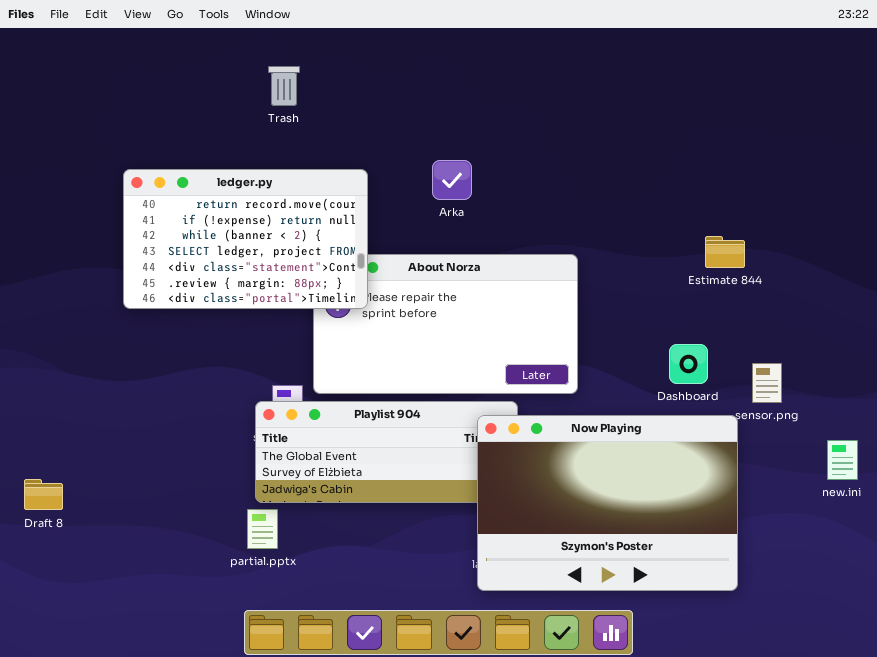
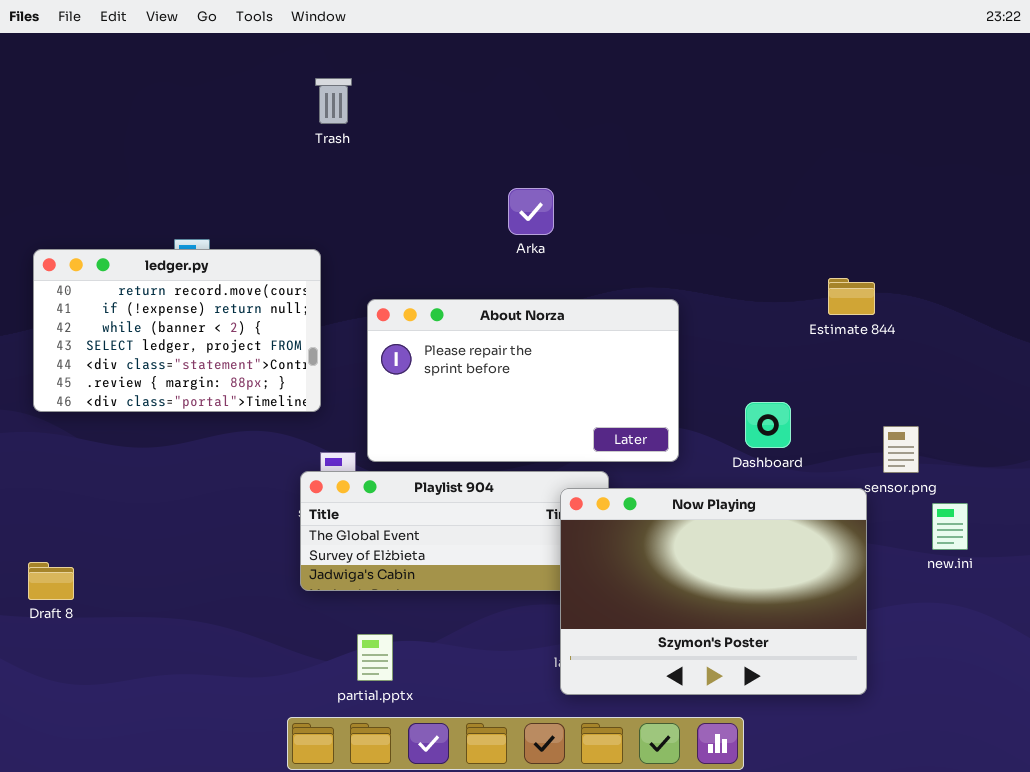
ledger.py: [123,169,368,309] -> [33,249,321,412], moved
Dashboard: [669,344,708,384] -> [745,402,791,448], moved
new.ini: [827,440,858,480] -> [932,503,968,550], moved
partial.pptx: [247,509,278,549] -> [357,634,393,681], moved

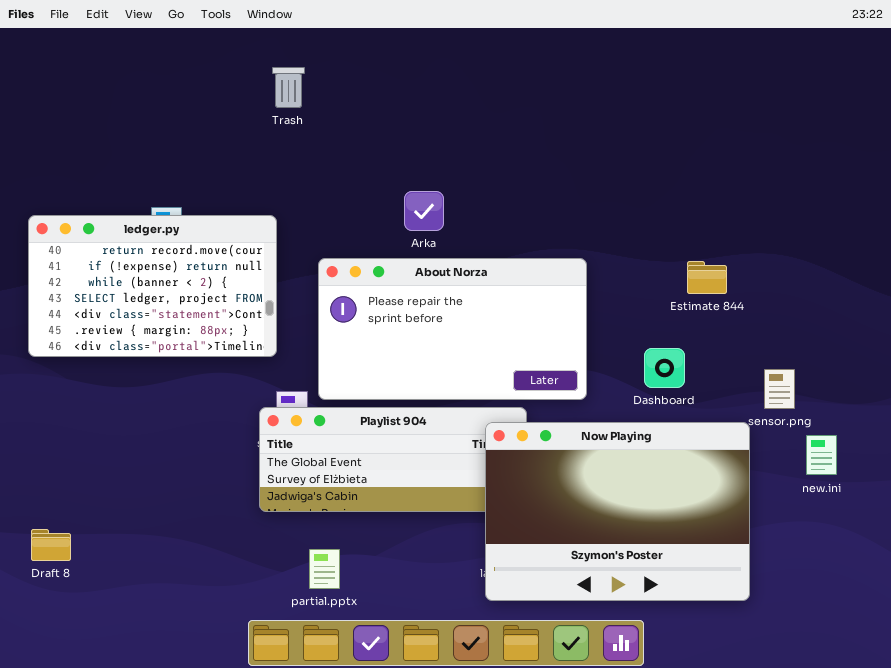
Arka: [508,188,554,235] -> [404,191,444,231], moved
Estimate 844: [828,278,875,315] -> [687,261,727,294], moved
Draft 8: [28,562,74,600] -> [31,529,71,561], moved

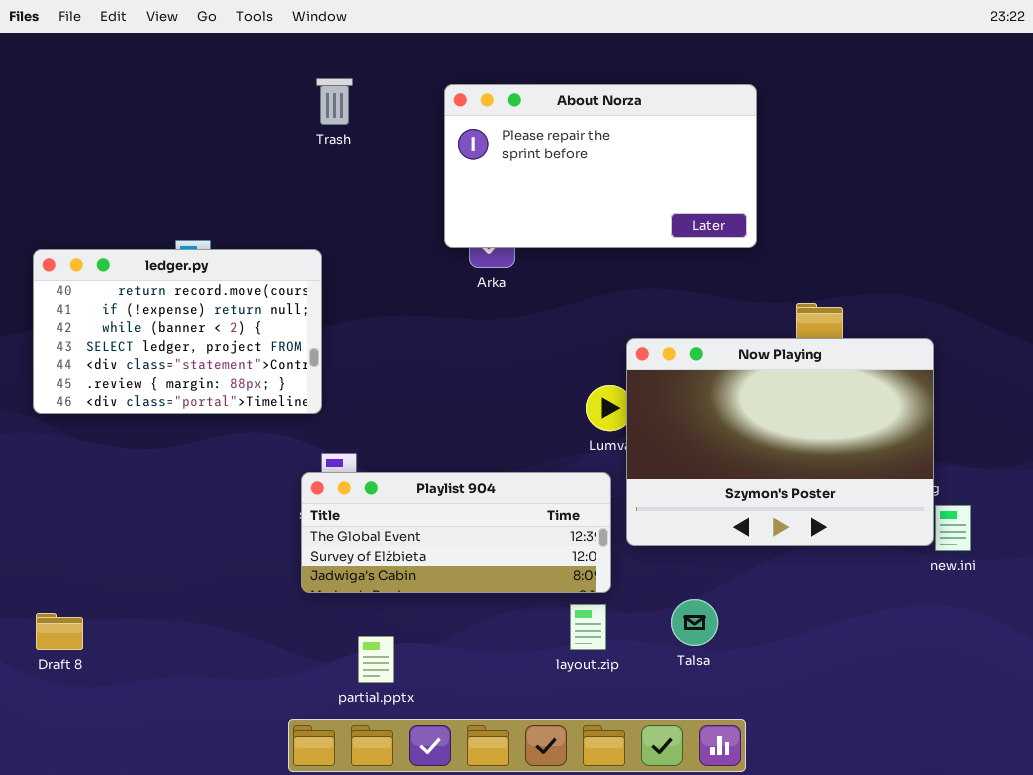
About Norza: [318,258,587,400] -> [444,84,757,248], moved
Now Playing: [485,422,750,601] -> [626,338,934,546], moved

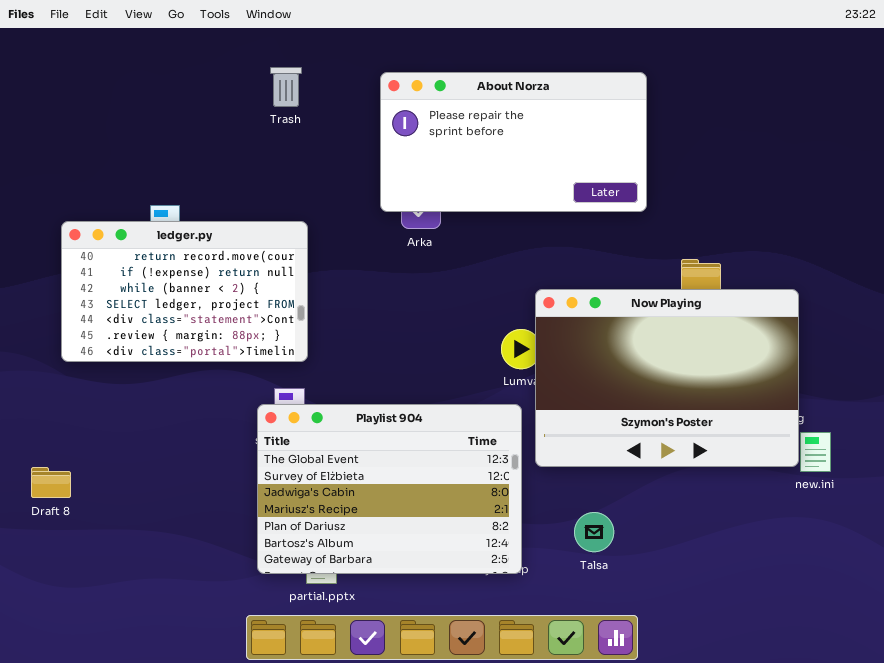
ledger.py: [33,249,322,414] -> [61,221,308,362], moved
Playlist 904: [301,472,611,593] -> [257,404,522,574], resized
Draft 8: [36,613,83,650] -> [31,467,71,498], moved

